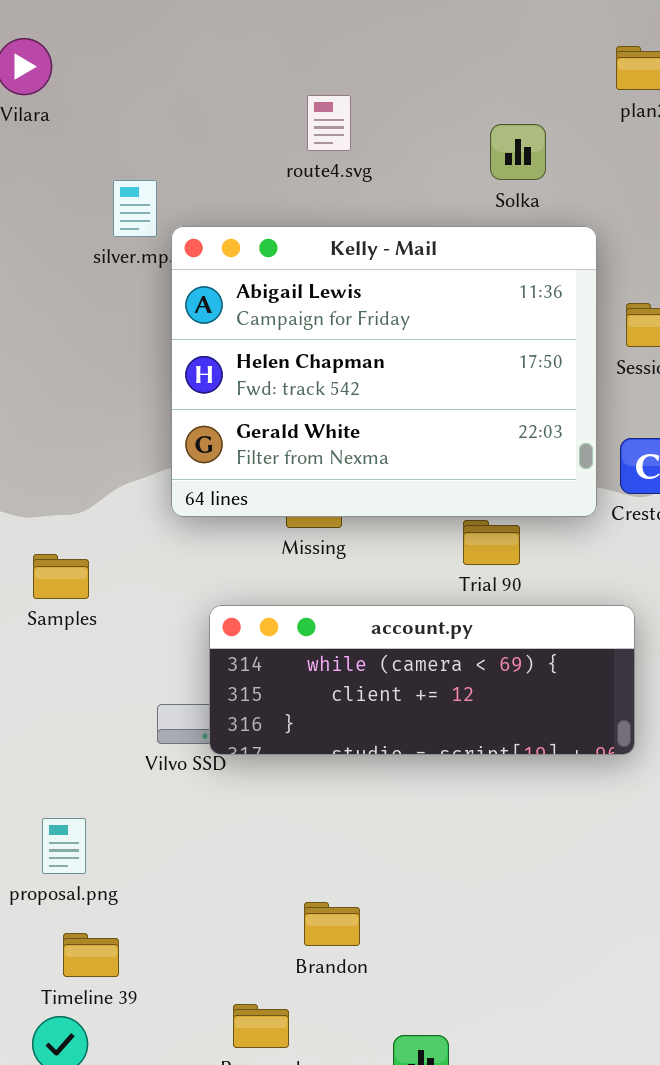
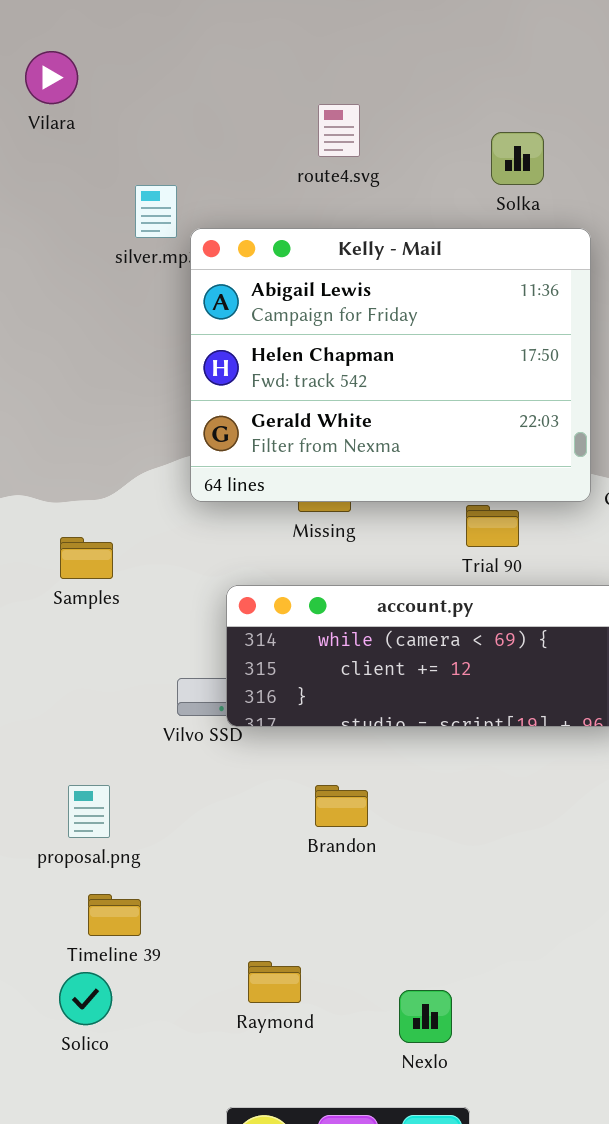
Brandon: [304,902,360,946] -> [315,785,368,827], moved

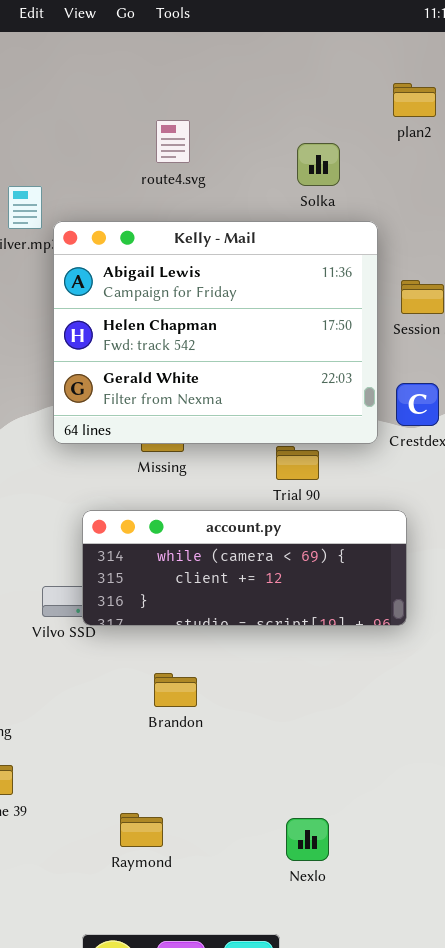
Raymond: [248,961,301,1003] -> [120,813,163,847], moved
Nexlo: [399,990,452,1043] -> [286,818,329,861], moved

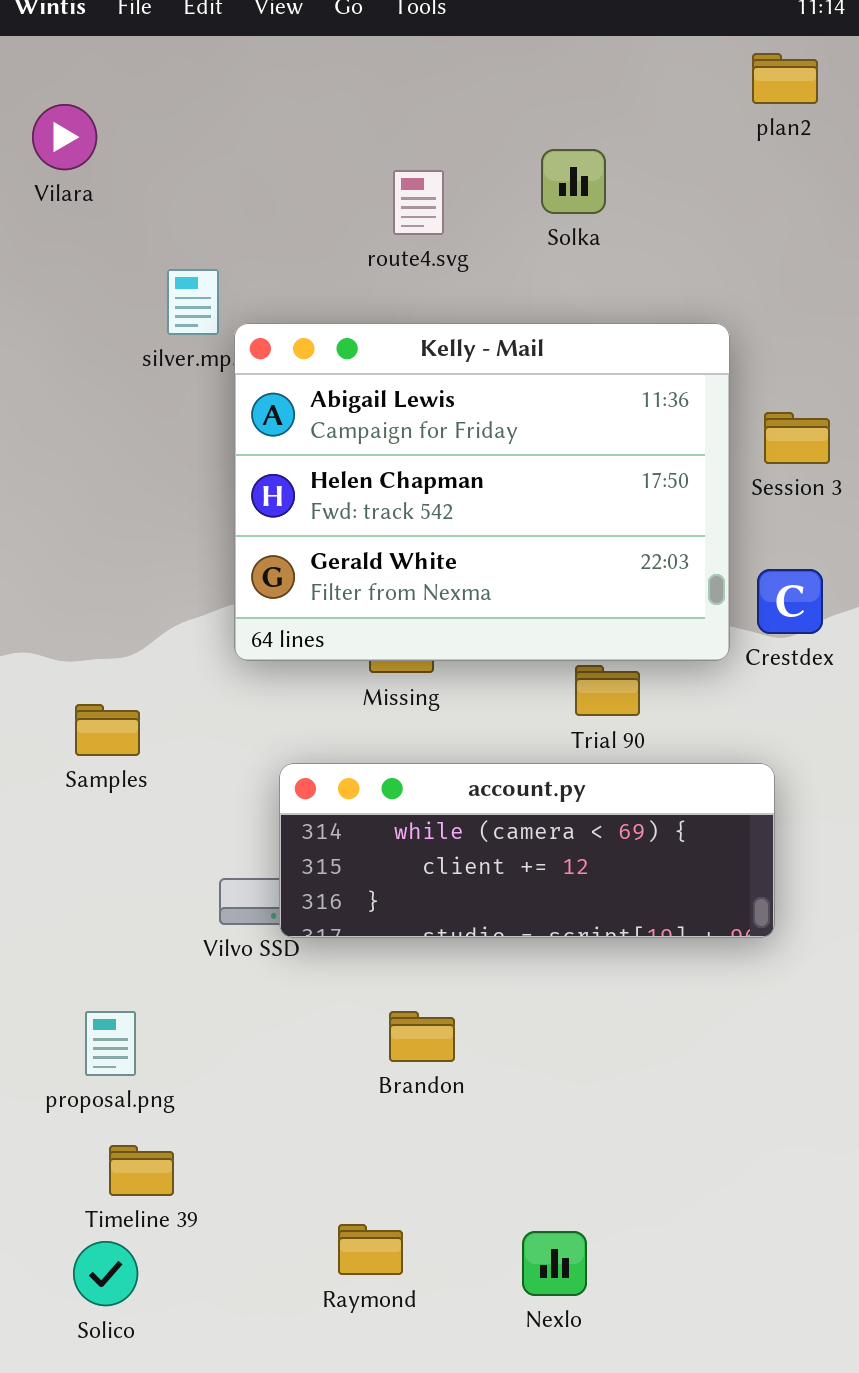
plan2: [393,83,436,117] -> [752,53,818,104], moved
Solka: [297,143,340,186] -> [541,149,606,214], moved
Nexlo: [286,818,329,861] -> [522,1231,587,1296], moved

